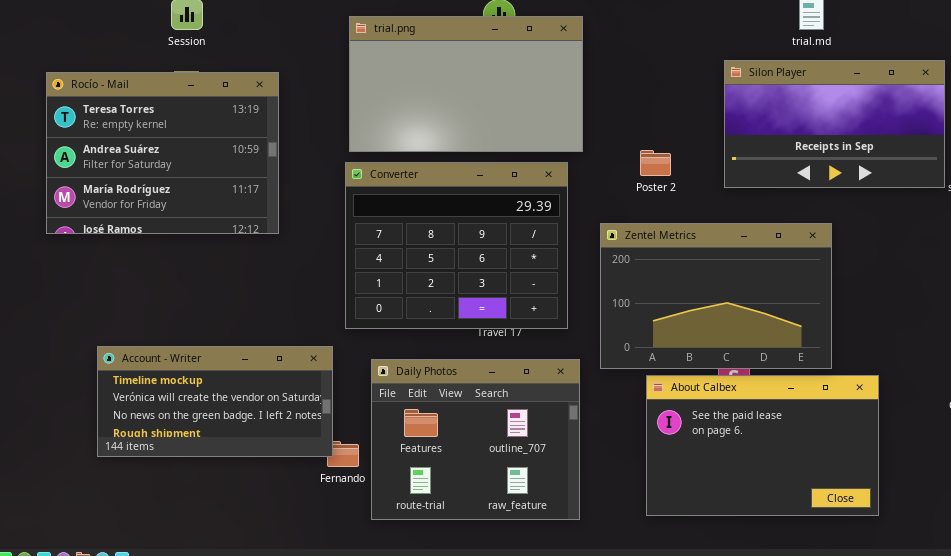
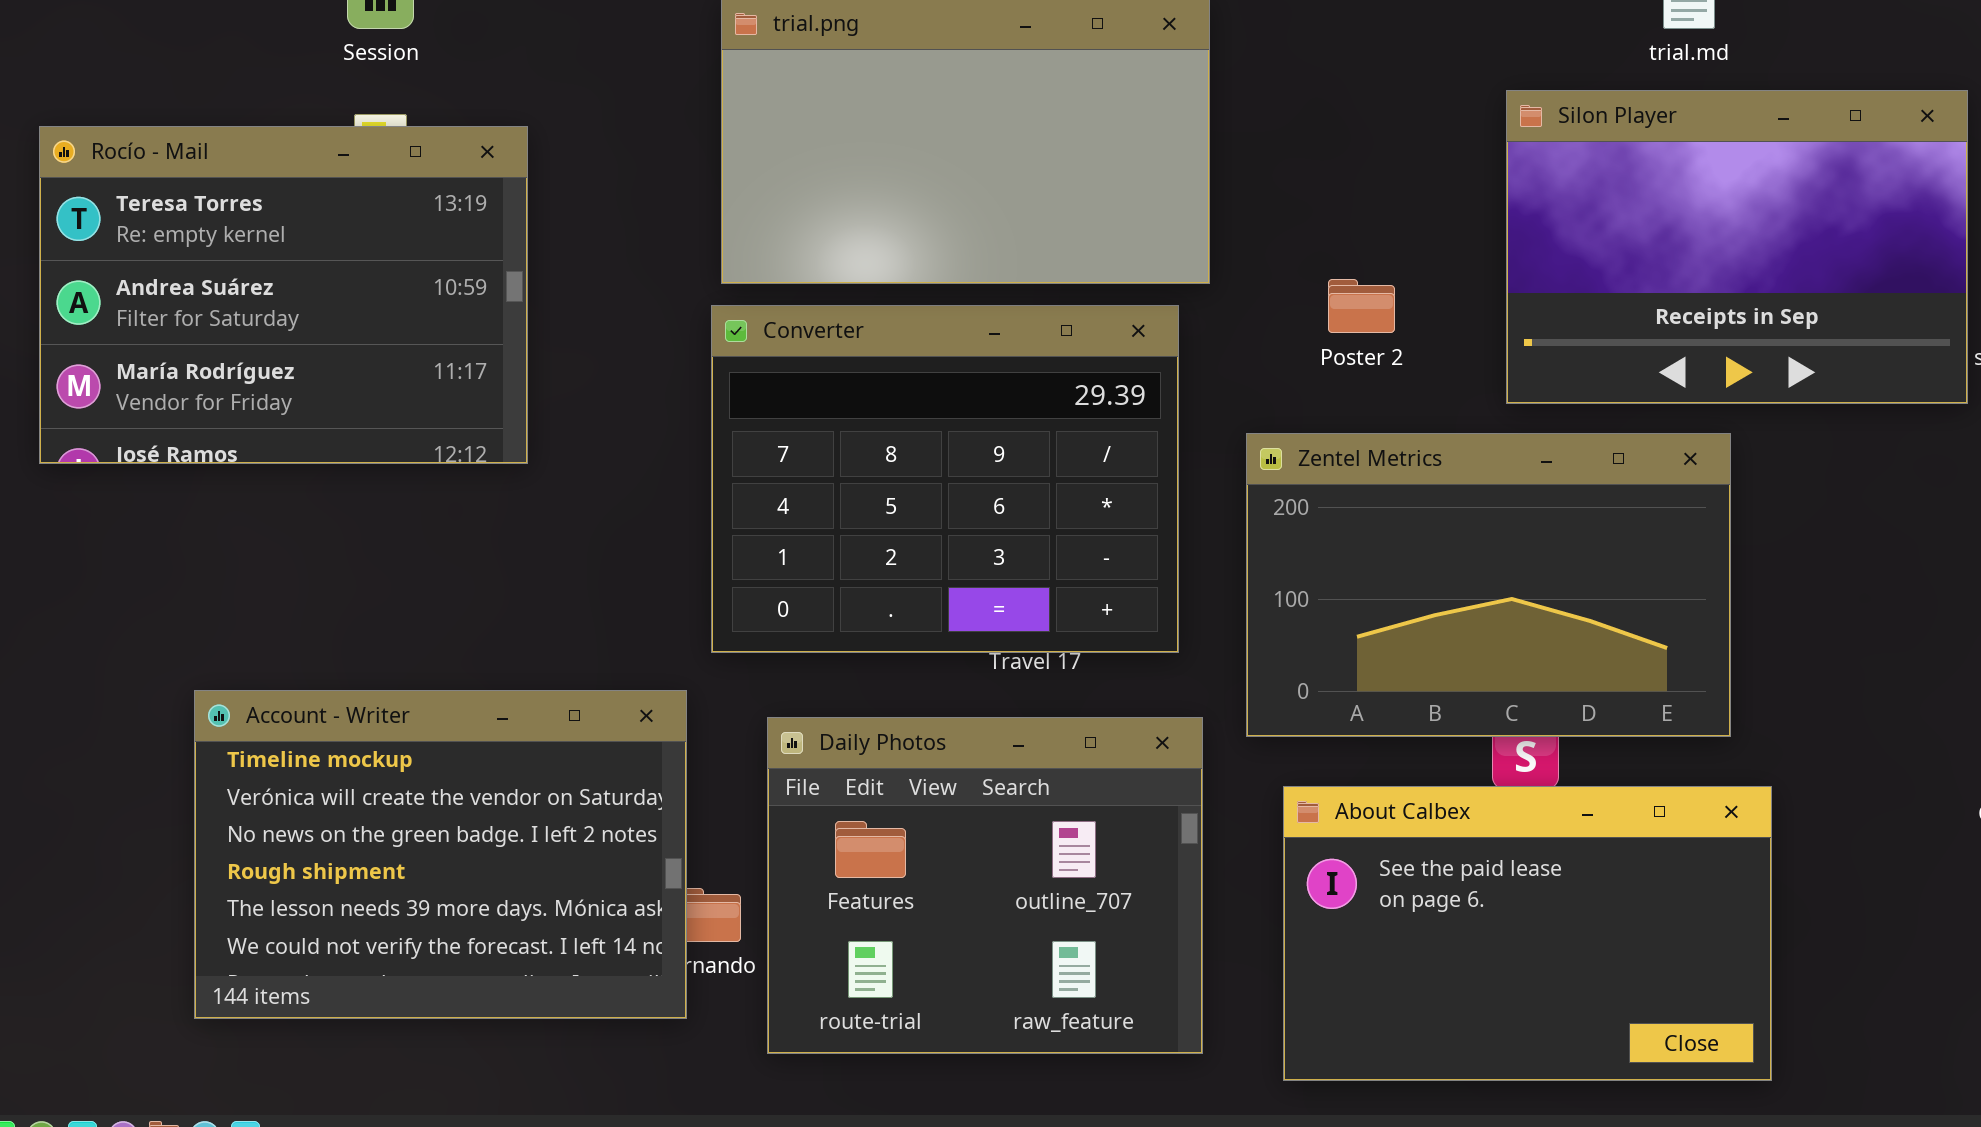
Silon Player: [724,60,945,188] -> [1506,90,1968,404], resized
Rocío - Mail: [46,72,279,234] -> [39,126,528,464], moved
Account - Writer: [97,346,333,457] -> [194,690,687,1019], resized
About Calbex: [646,375,879,516] -> [1283,786,1772,1081], moved

